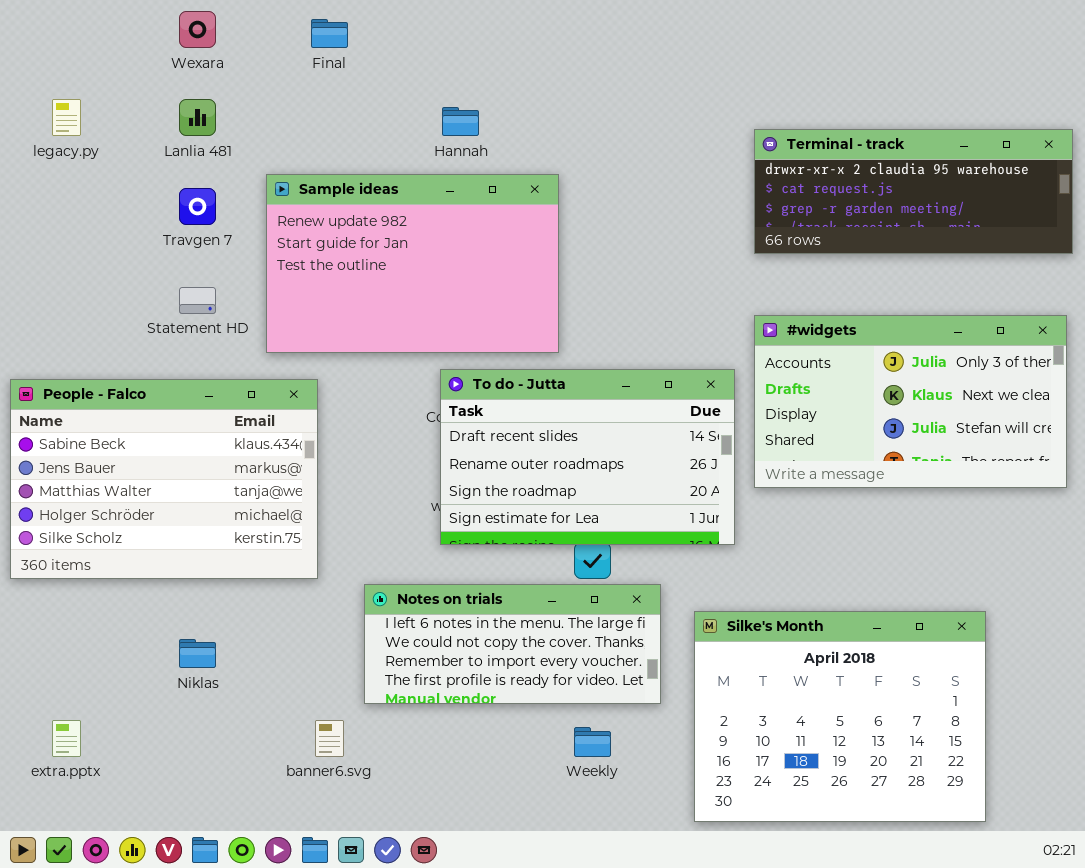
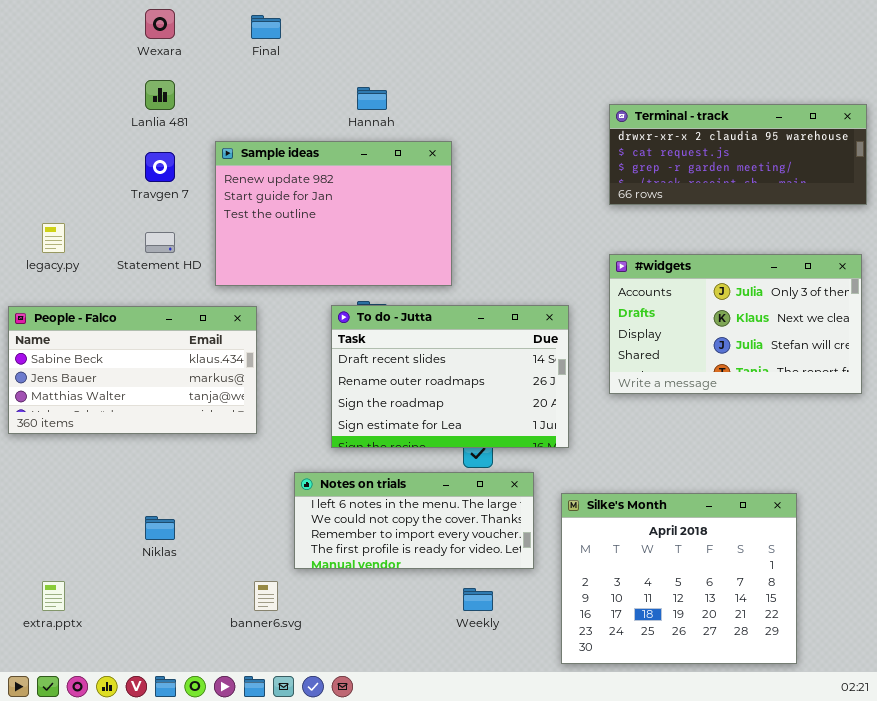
legacy.py: [52,99,81,136] -> [42,223,65,253], moved
To do - Jutta: [440,369,735,545] -> [331,305,569,448], moved
People - Falco: [10,379,318,579] -> [8,306,257,434], resized

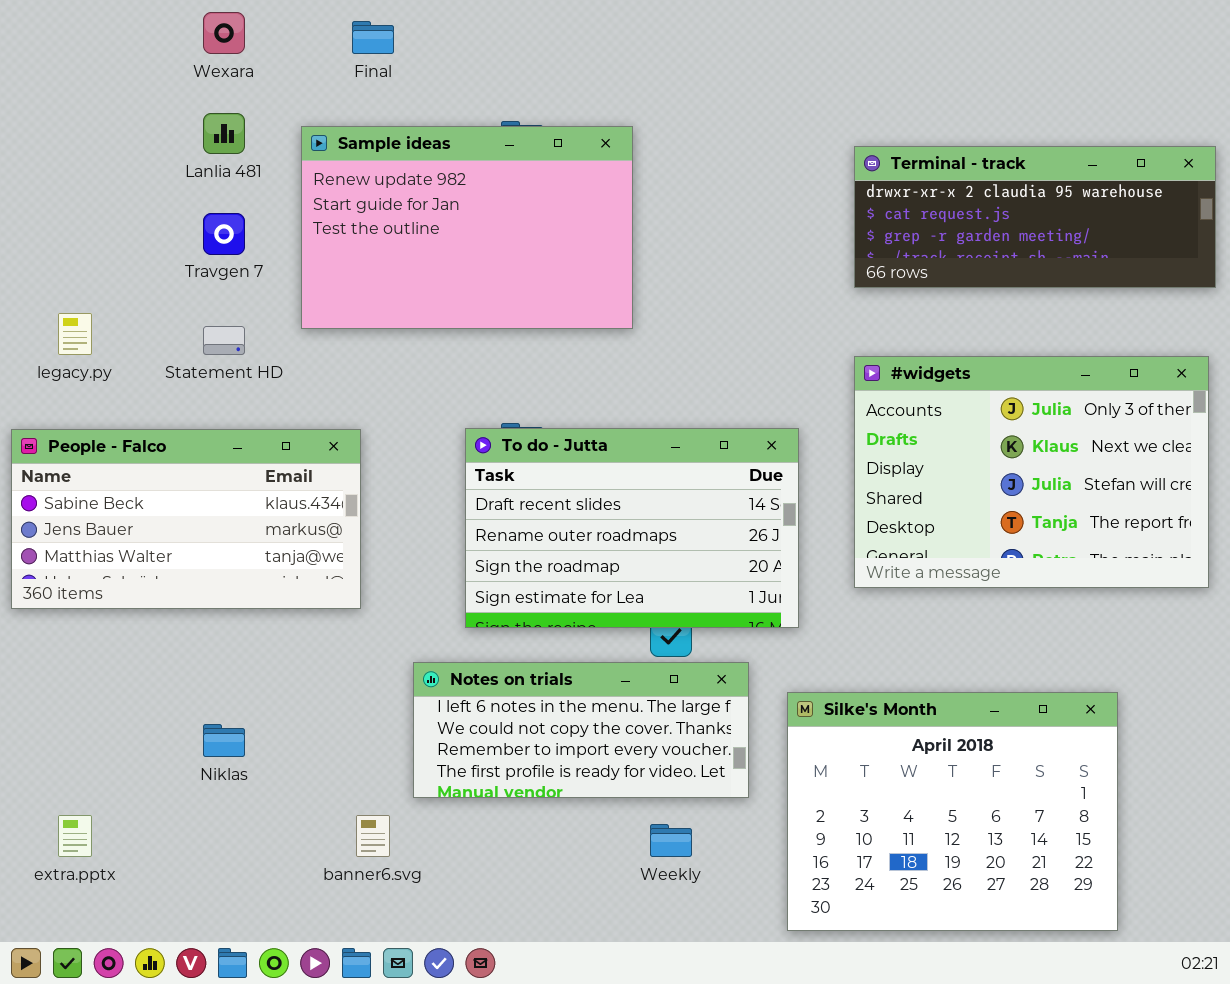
Sample ideas: [215,141,452,286] -> [301,126,633,329], moved
#widgets: [609,254,862,394] -> [854,356,1209,588], resized

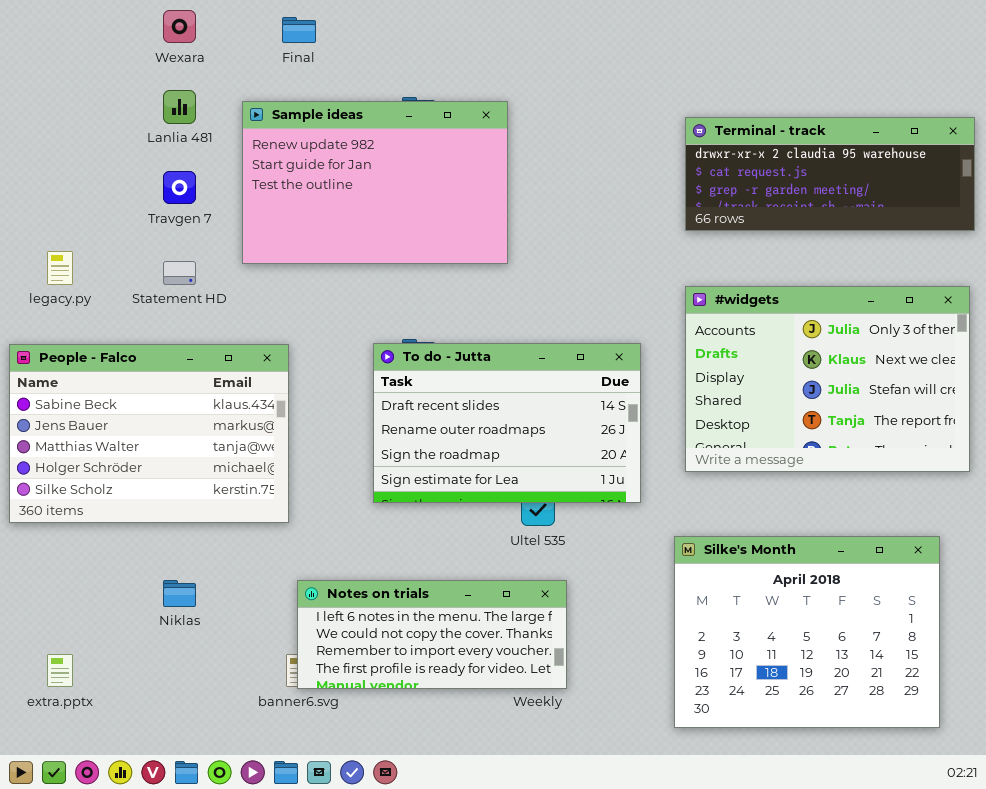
People - Falco: [11,429,361,609] -> [9,344,289,523], resized
Notes on trials: [413,662,749,798] -> [297,580,567,689], moved
Silke's Month: [787,692,1118,931] -> [674,536,940,728], moved

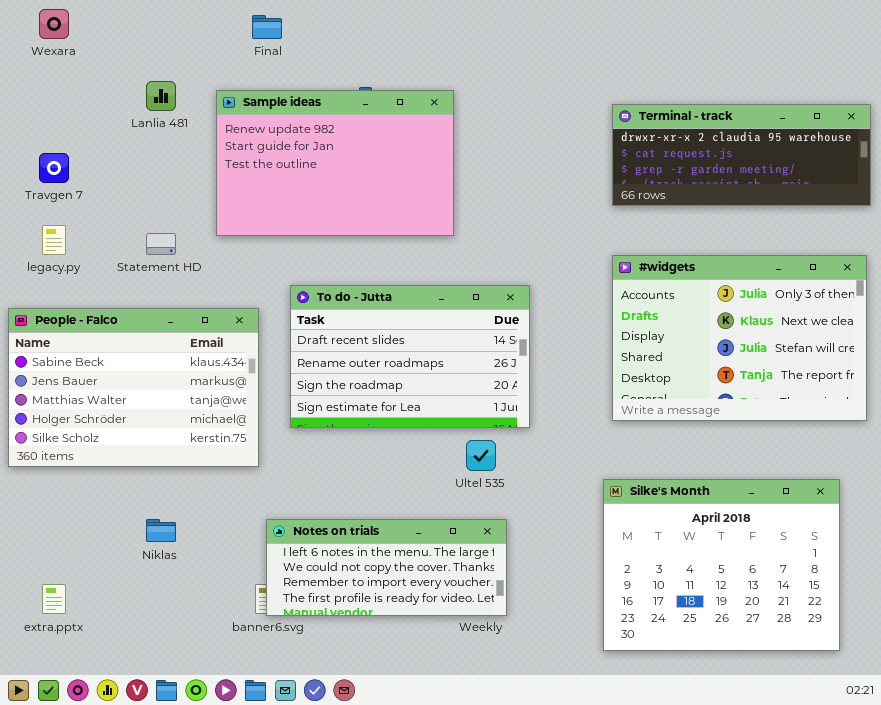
Wexara: [163,10,196,43] -> [39,9,69,39], moved
Travgen 7: [163,171,196,204] -> [39,153,69,183], moved
To do - Jutta: [373,343,641,503] -> [290,285,530,428], moved

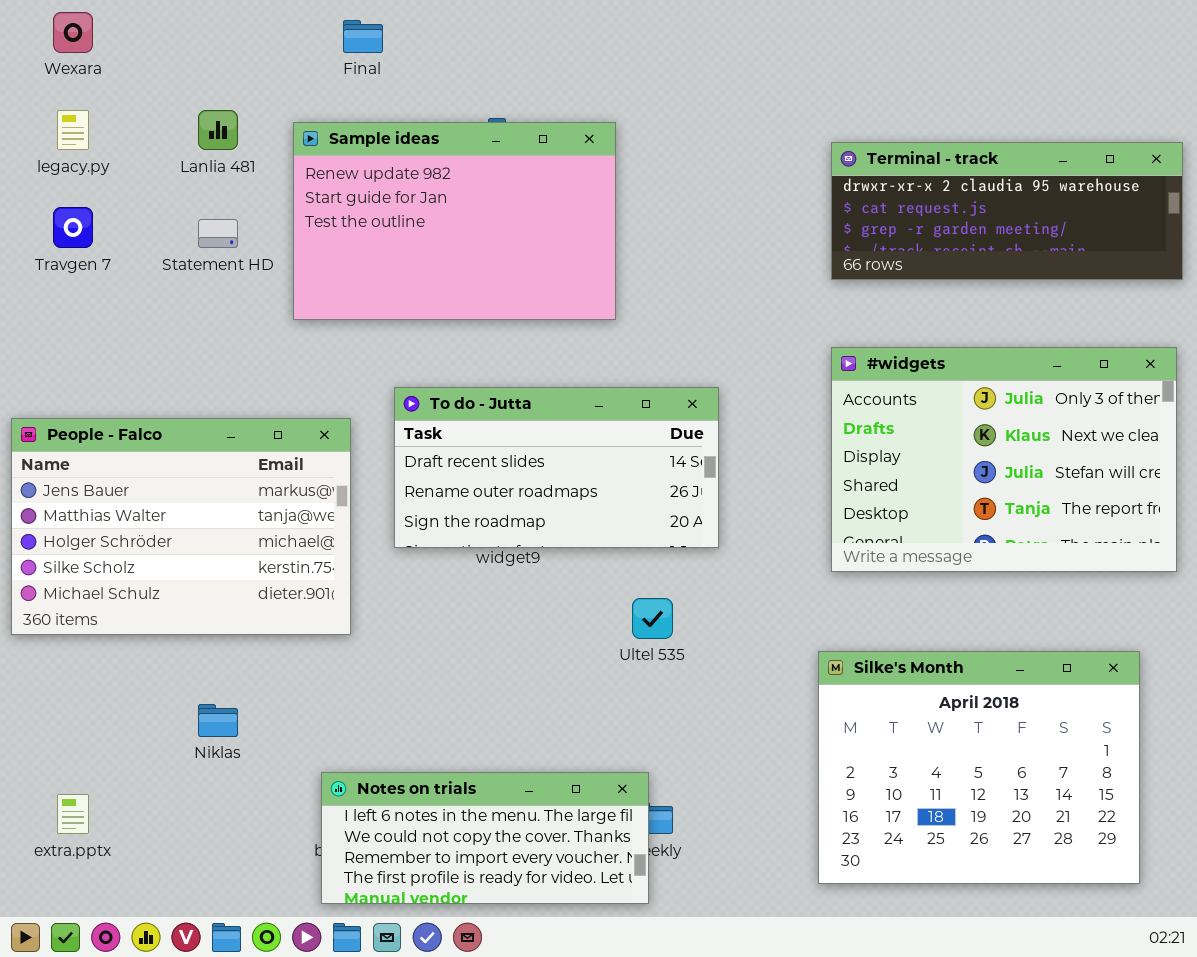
legacy.py: [42,225,66,255] -> [57,110,89,150], moved
Statement HD: [146,233,176,255] -> [198,219,238,248], moved
To do - Jutta: [290,285,530,428] -> [394,387,719,548], resized
People - Falco: [8,308,259,467] -> [11,418,351,635], scrolled down 1 row
Notes on trials: [266,519,507,616] -> [321,772,649,904], moved

